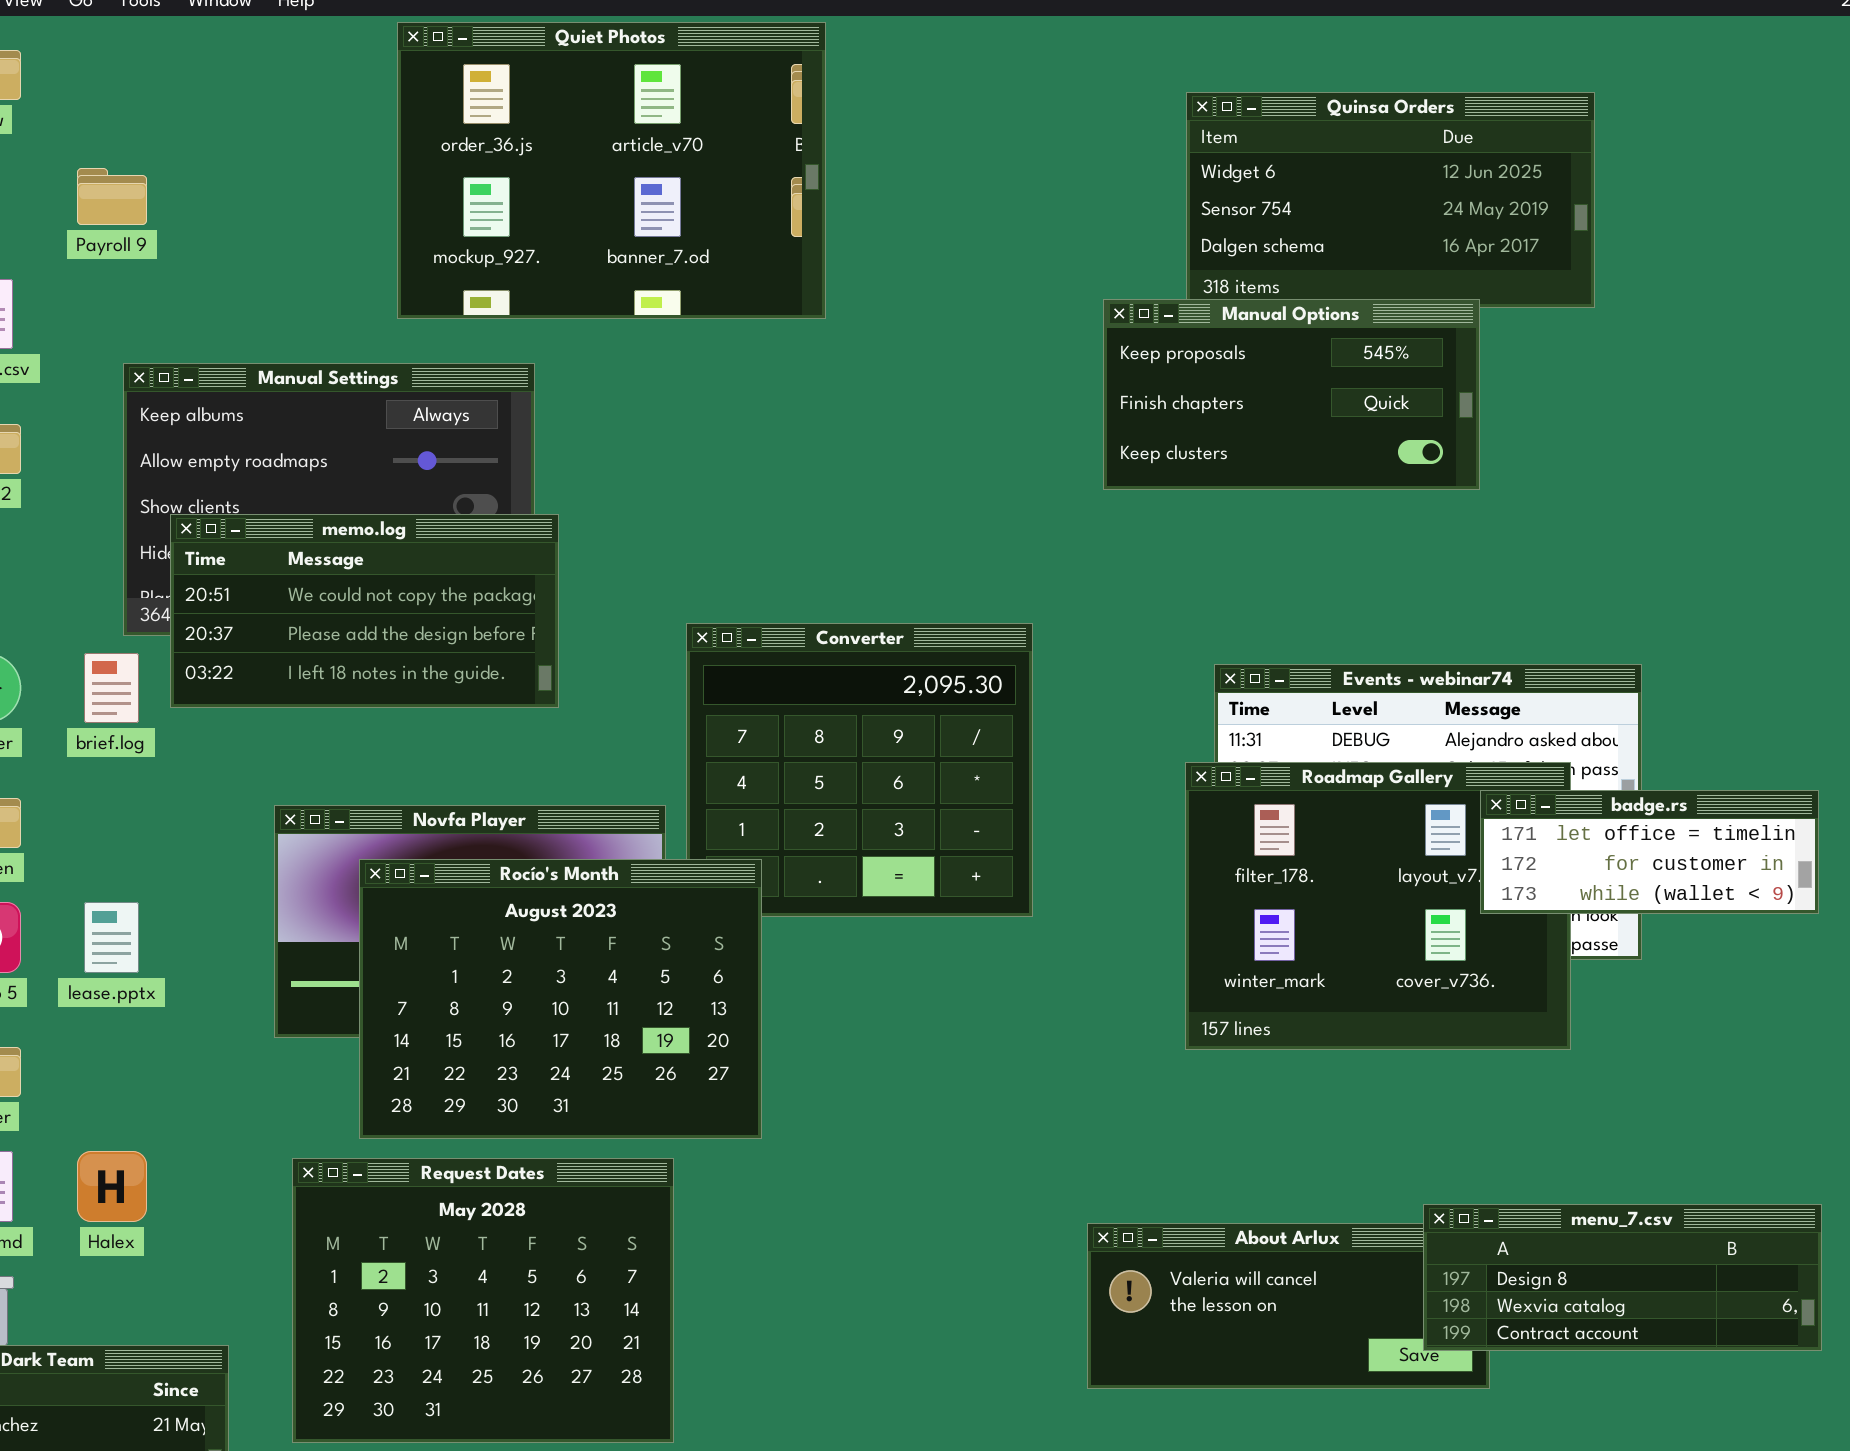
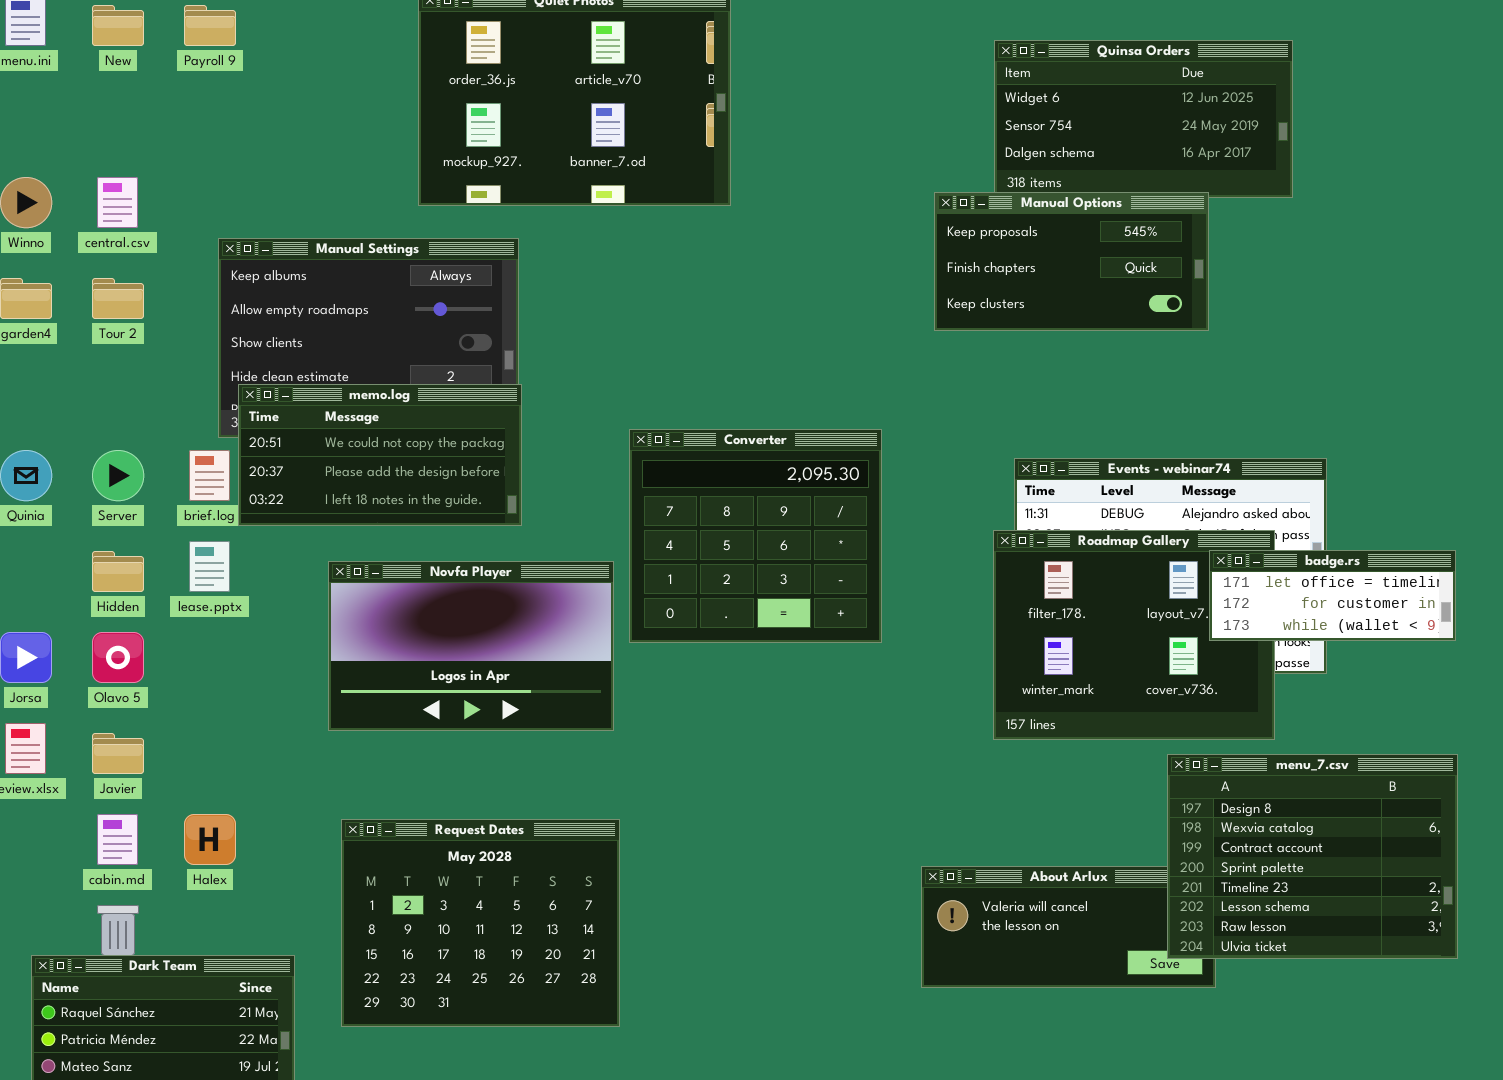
Payroll 9: [77,168,147,225] -> [184,5,236,46], moved
memo.log: [170,514,559,708] -> [238,384,522,526], moved
Rocío's Month: [359,859,762,1139] -> none, closed
lease.pptx: [84,902,139,973] -> [189,541,230,592], moved
menu_7.csv: [1423,1204,1822,1351] -> [1167,754,1458,959], resized

